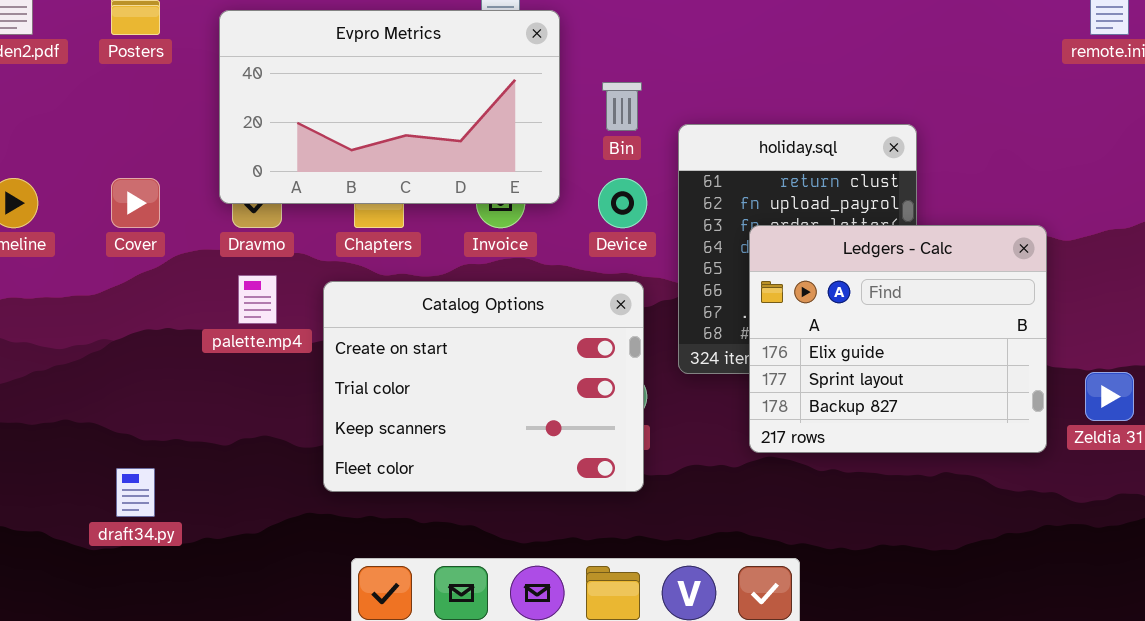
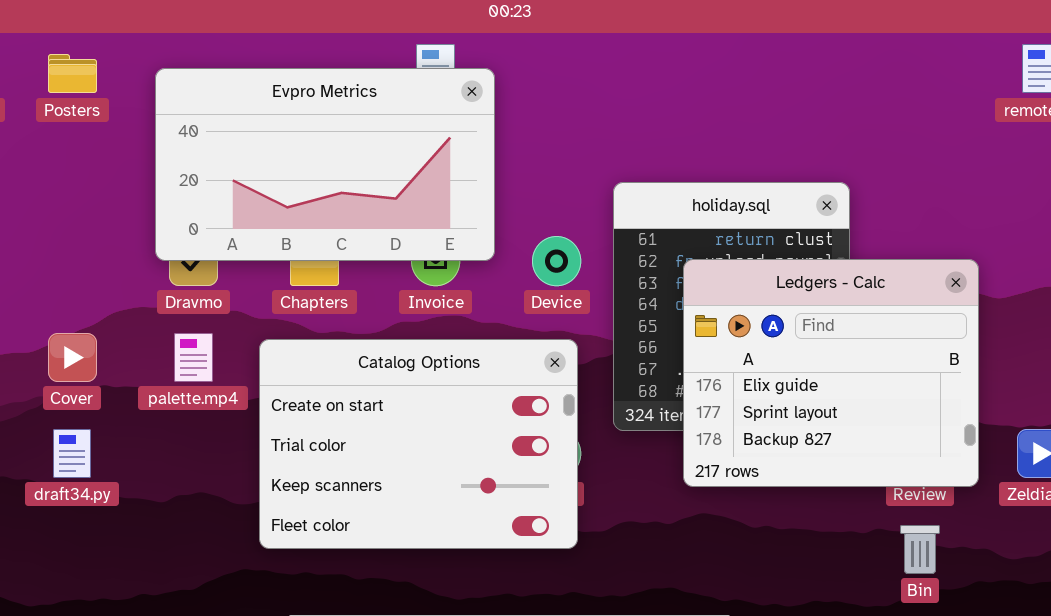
Bin: [602,82,642,131] -> [900,525,940,574], moved
Cover: [111,178,160,228] -> [48,333,97,382], moved
Ledgers - Calc: [749,225,1047,453] -> [683,259,979,487], moved
draft34.py: [116,468,155,517] -> [53,429,91,478], moved

